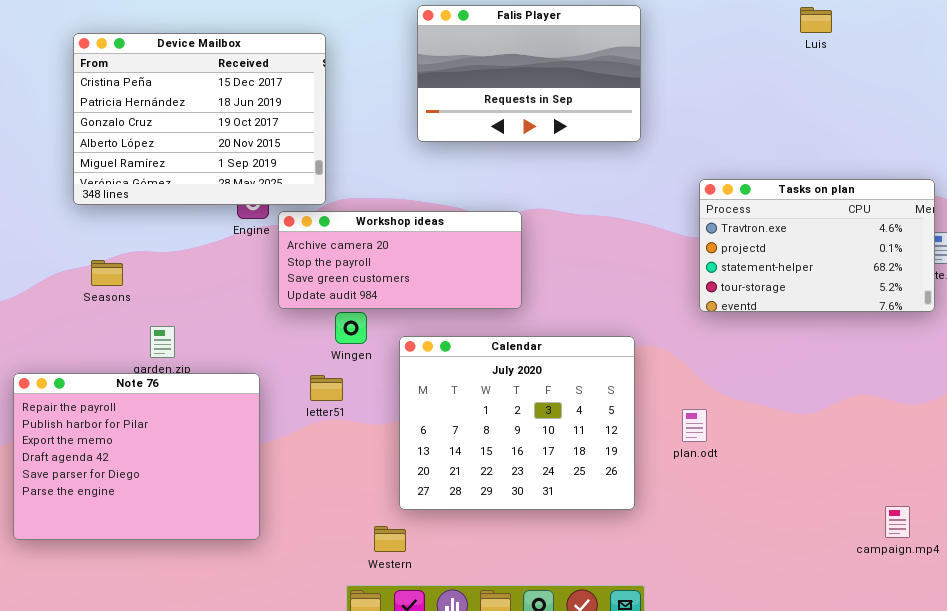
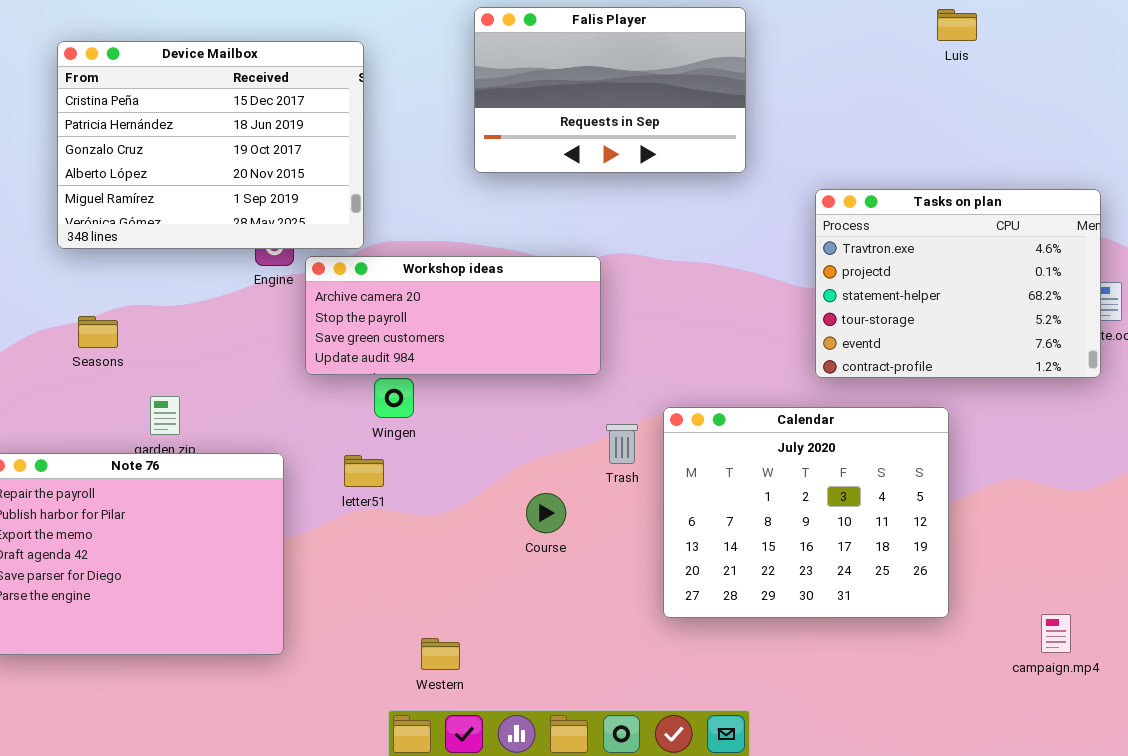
Tasks on plan: [699,179,935,312] -> [815,189,1101,378], resized
Calendar: [399,336,635,510] -> [663,407,949,618], moved

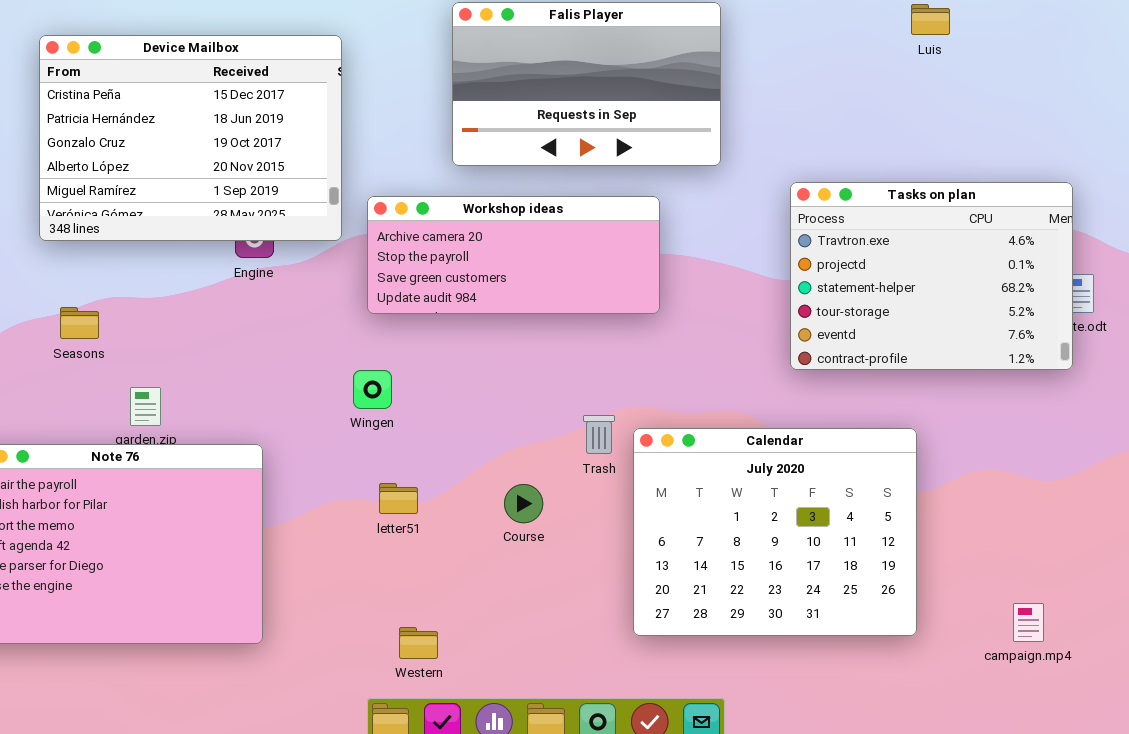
Workshop ideas: [305,256,601,375] -> [367,196,660,314], moved
Calendar: [663,407,949,618] -> [633,428,917,636], moved
letter51: [344,455,384,487] -> [379,483,418,514], moved

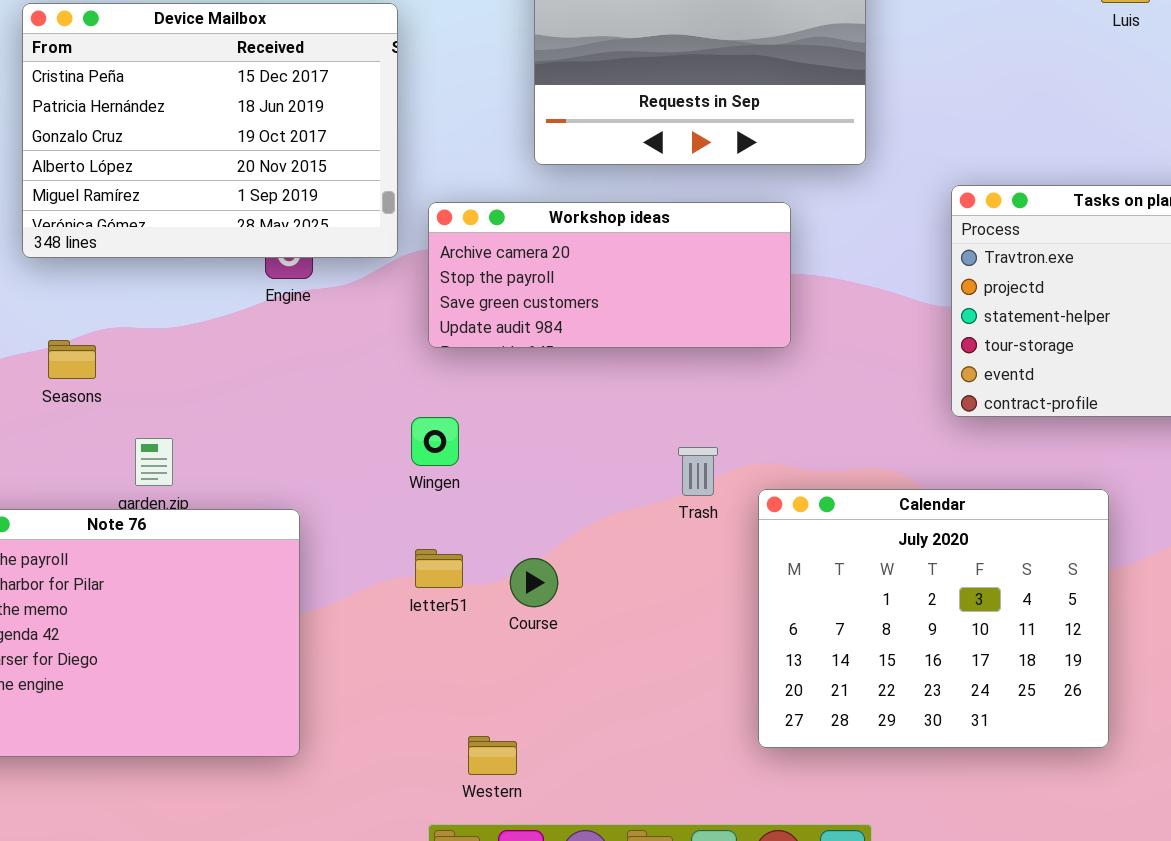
Trash: [583,415,615,454] -> [678,447,718,496], moved
letter51: [379,483,418,514] -> [415,549,463,588], moved
Course: [504,484,543,523] -> [510,558,558,607], moved

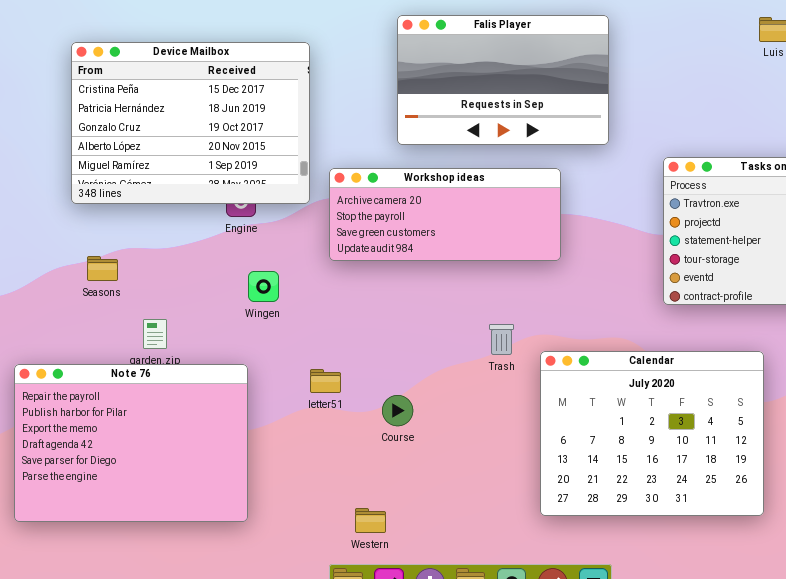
Wingen: [411,417,459,466] -> [248,271,279,302], moved
letter51: [415,549,463,588] -> [310,369,341,393], moved

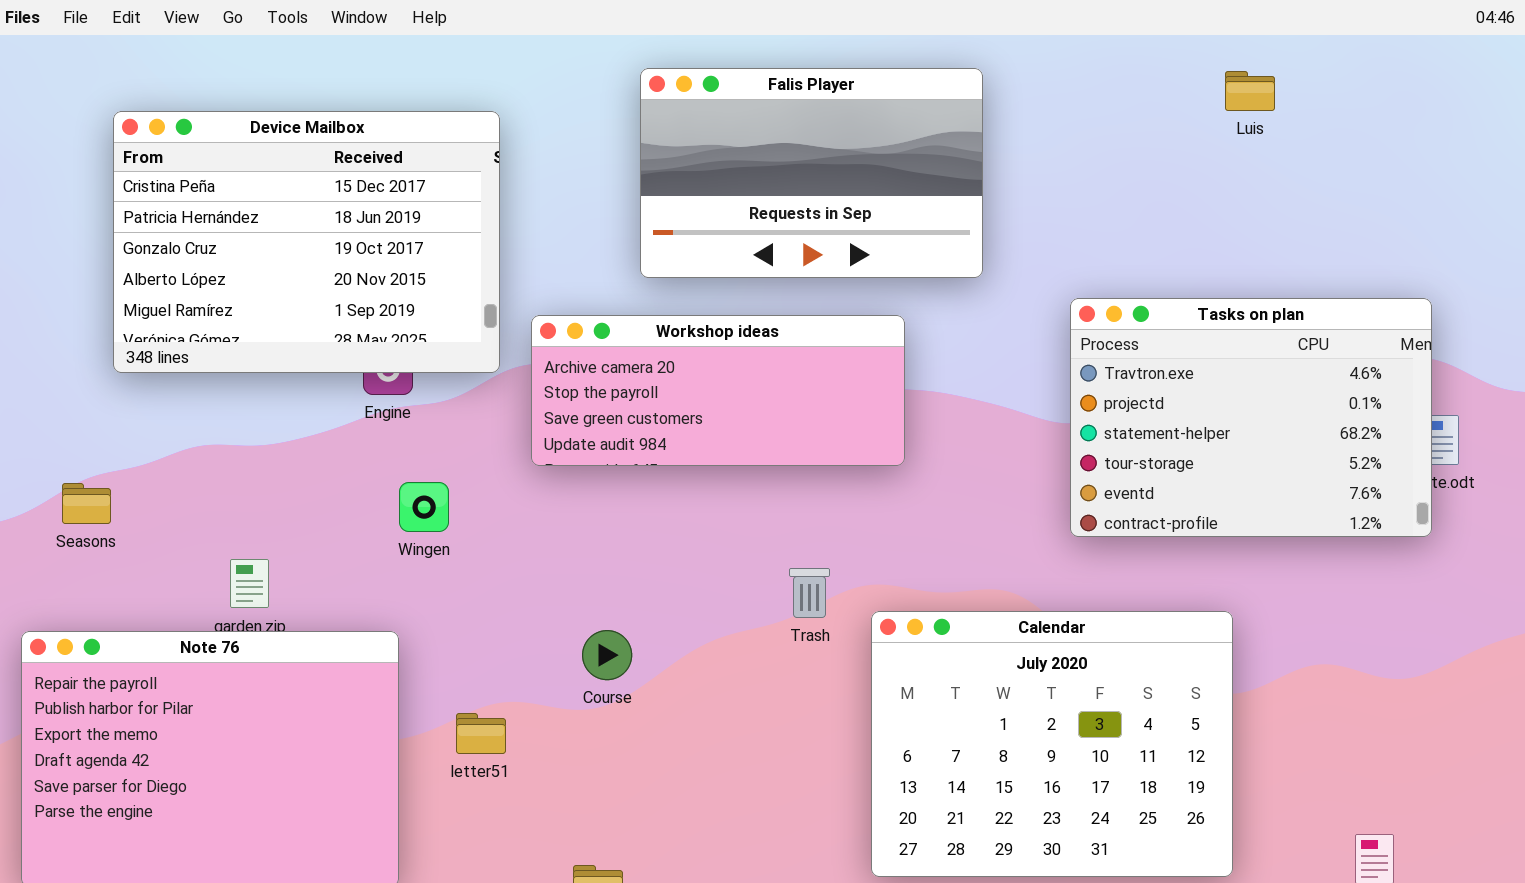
Seasons: [87,256,118,281] -> [62,483,111,524], moved
letter51: [310,369,341,393] -> [456,713,506,754], moved
Course: [382,395,413,426] -> [582,630,632,680], moved

